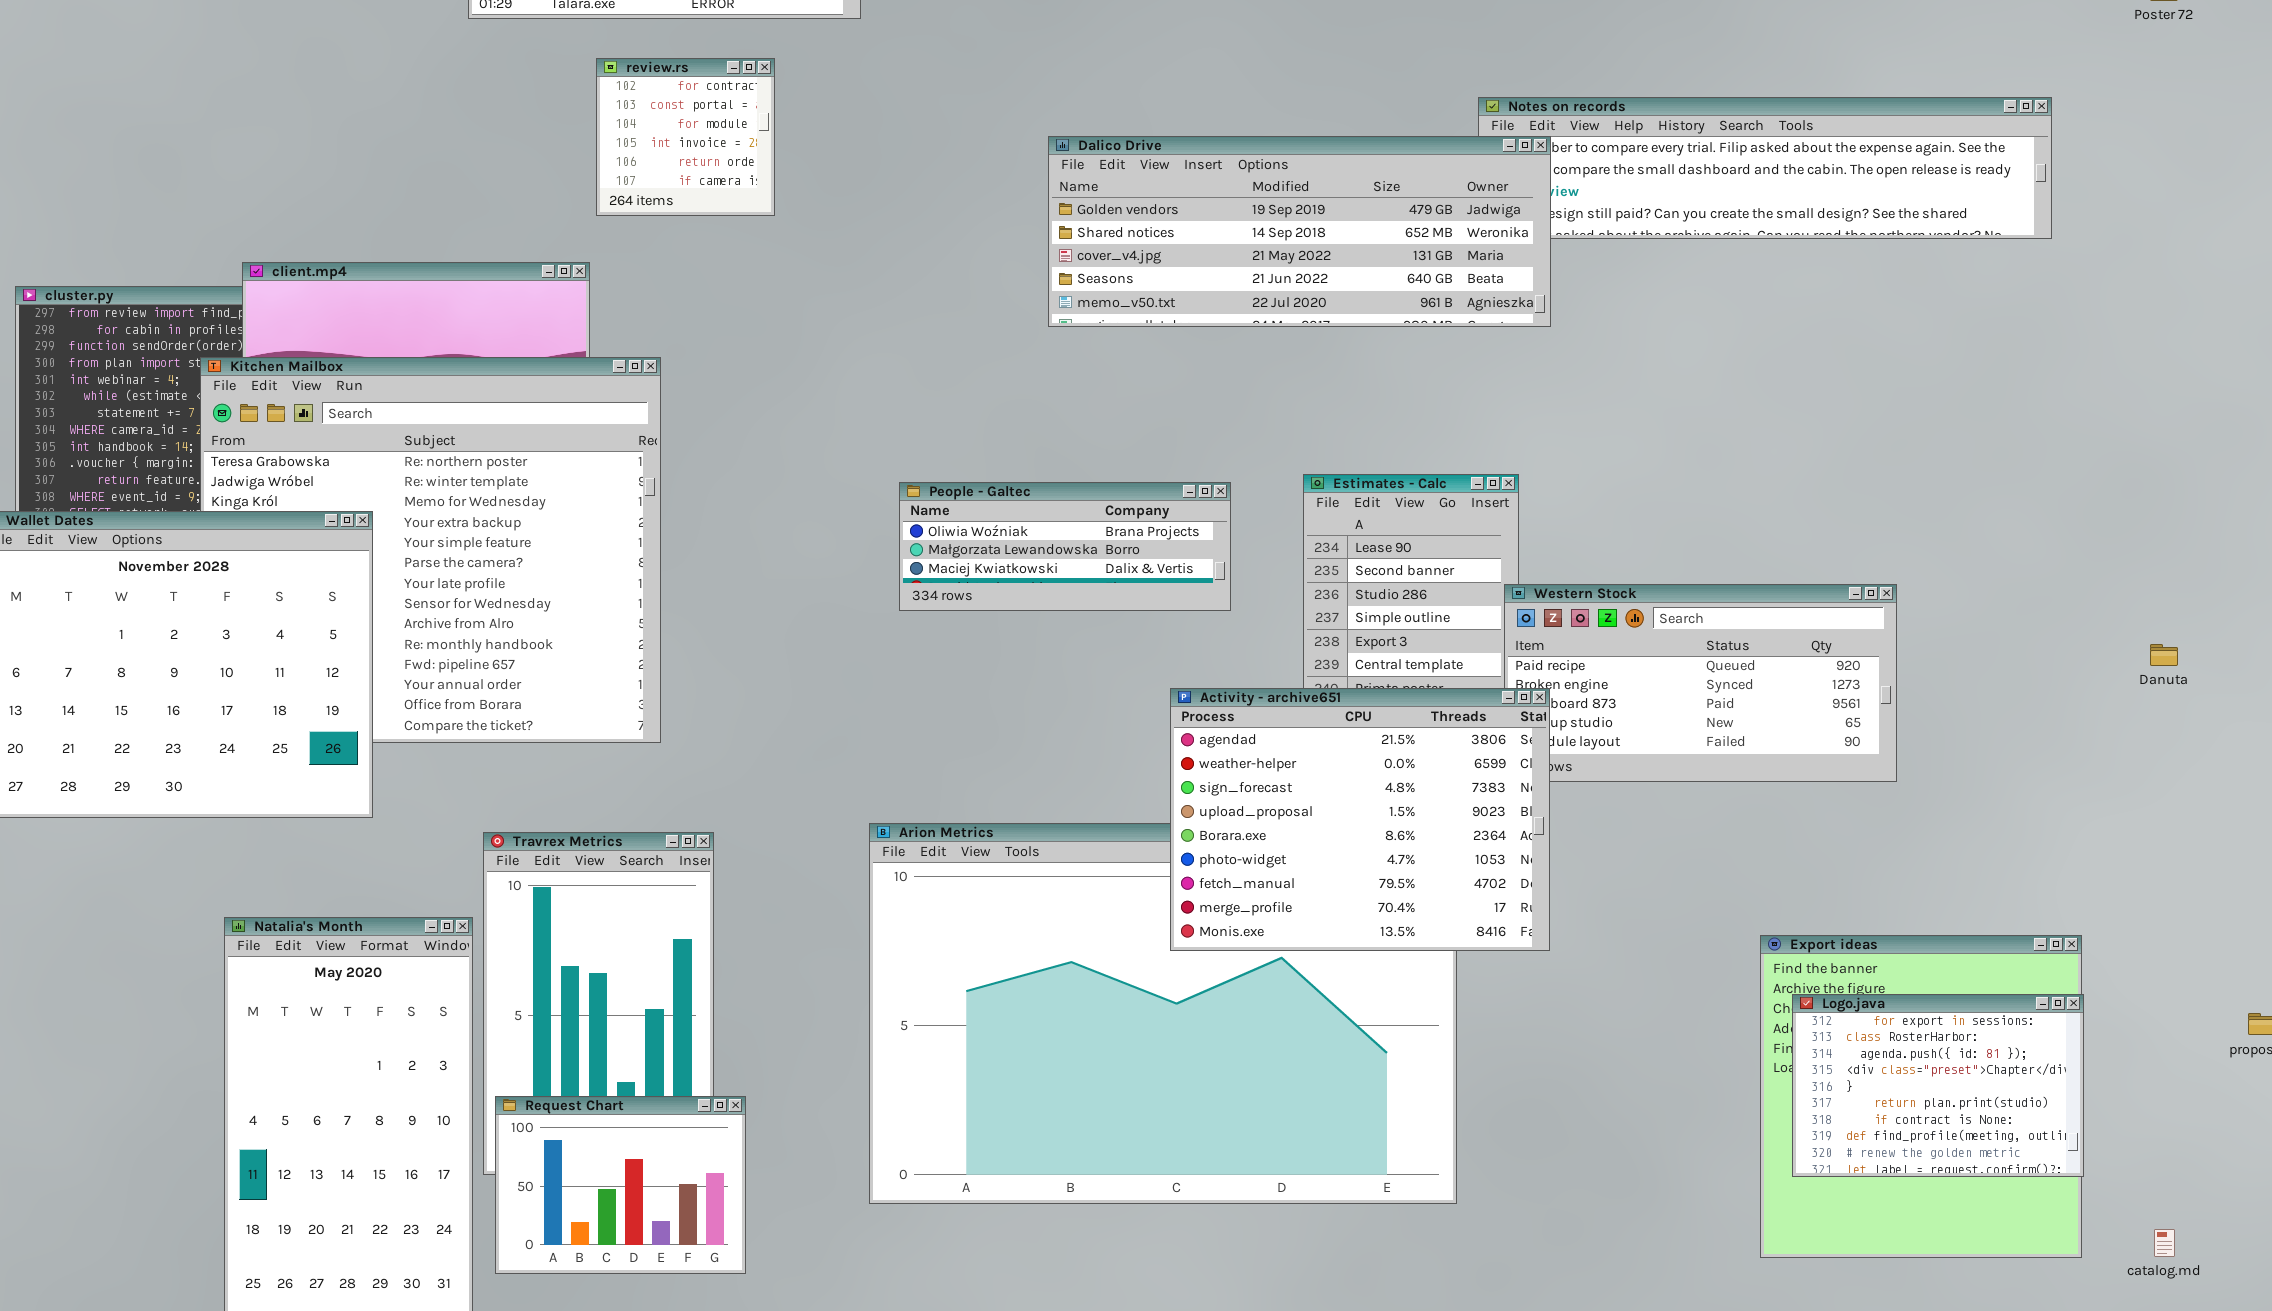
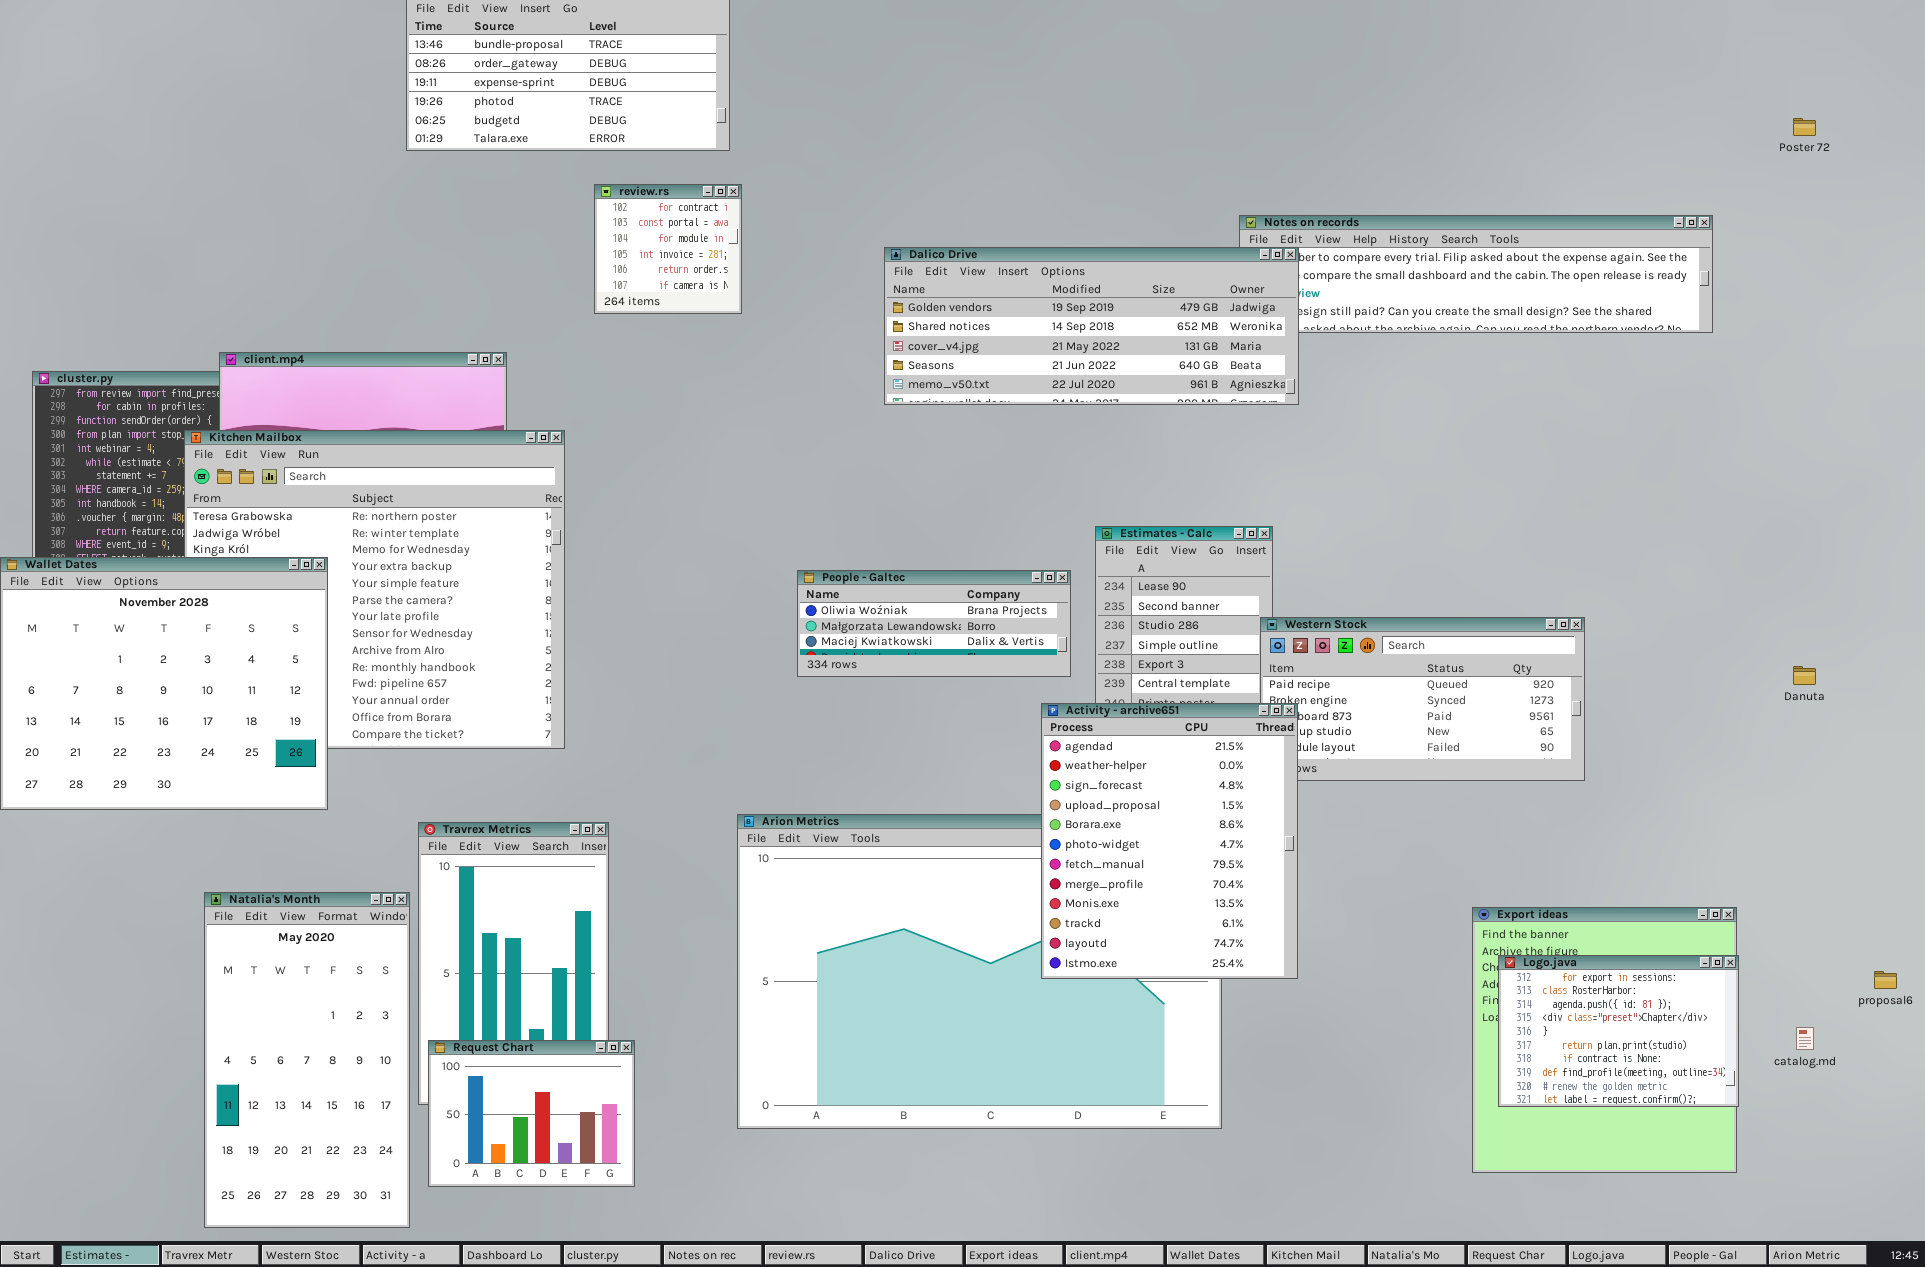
review.rs: [596,58,775,216] -> [594,184,742,314], moved
People - Galtec: [899,482,1231,611] -> [797,570,1071,677], moved
Activity - archive651: [1170,688,1550,951] -> [1041,703,1298,979], resized
catalog.md: [2154,1229,2175,1257] -> [1796,1027,1814,1050], moved

